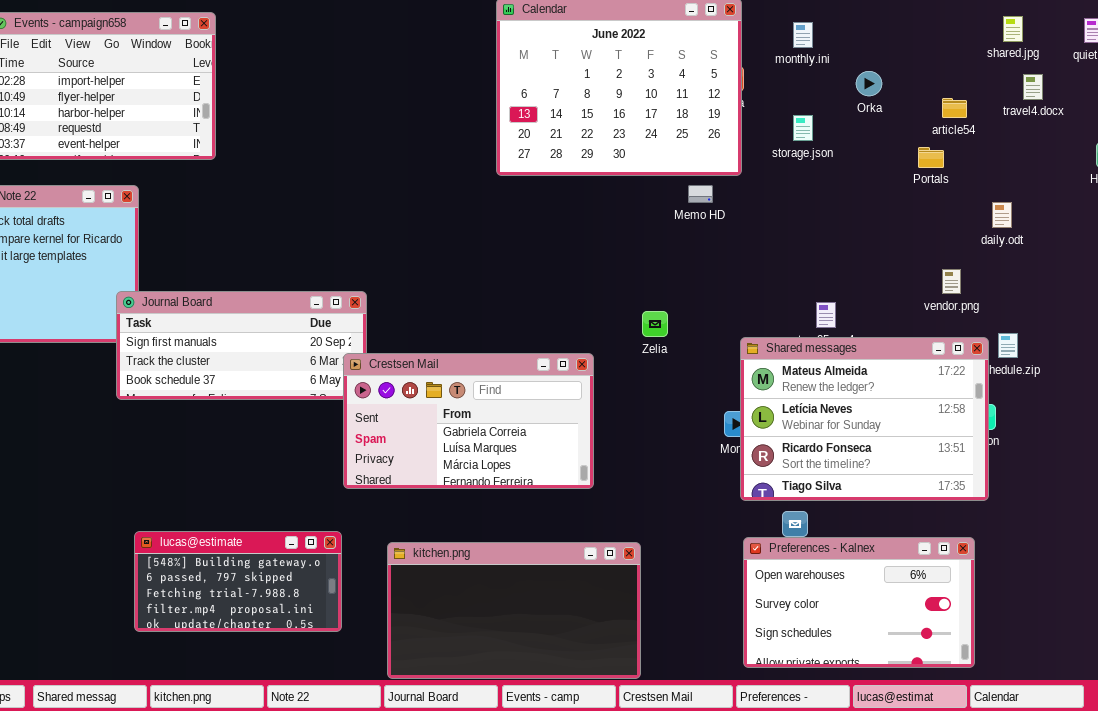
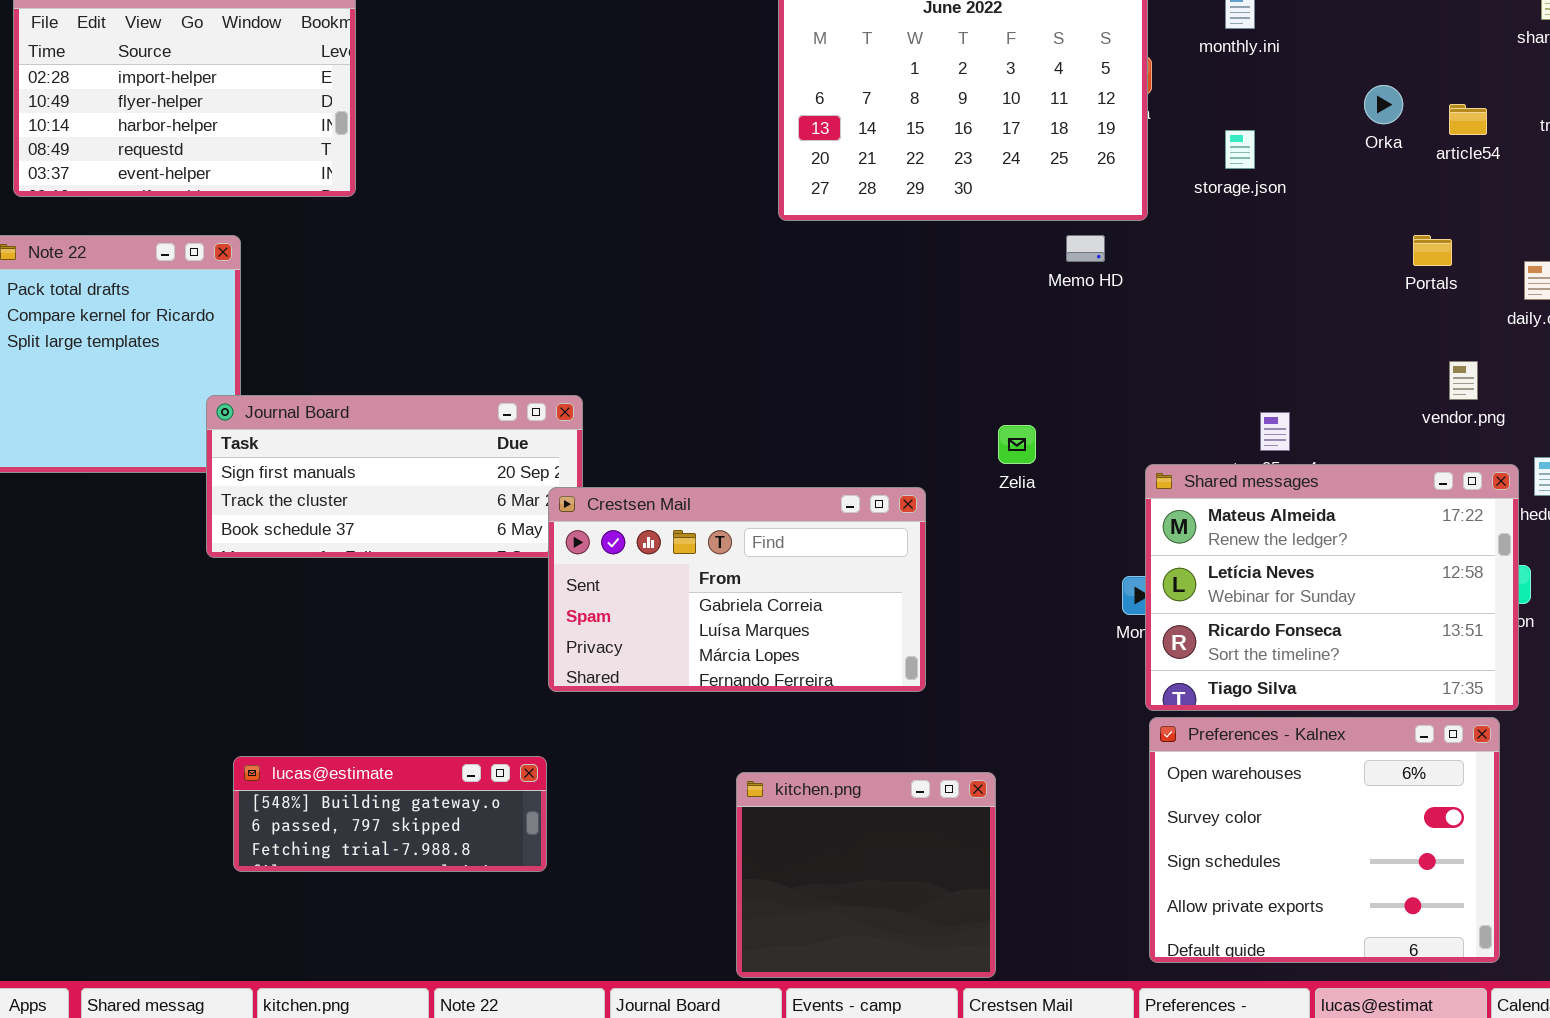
Orka: [856,71,882,96] -> [1364,85,1403,124], moved
Portals: [918,147,944,168] -> [1413,235,1452,266], moved
lucas@estimate: [134,531,342,632] -> [233,756,547,872], resized
Preferences - Kalnex: [743,537,975,668] -> [1149,717,1500,963], resized
kitchen.png: [387,542,641,679] -> [736,772,996,978], resized

